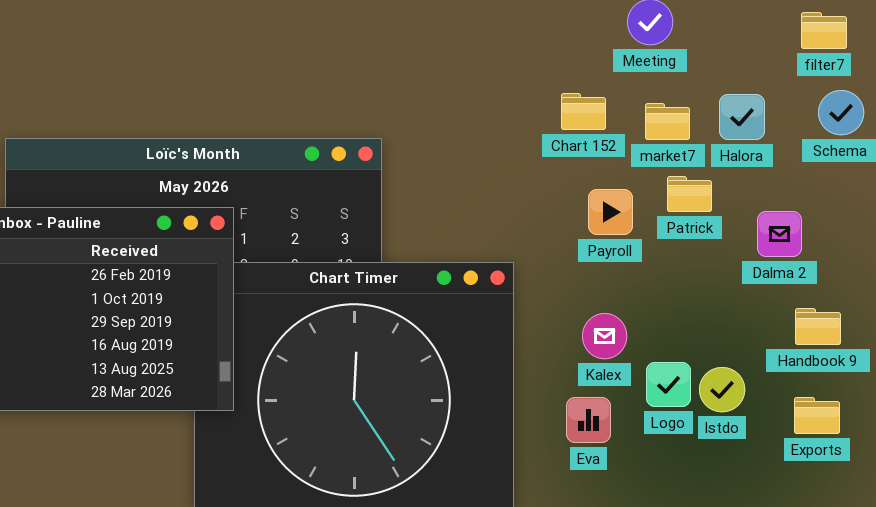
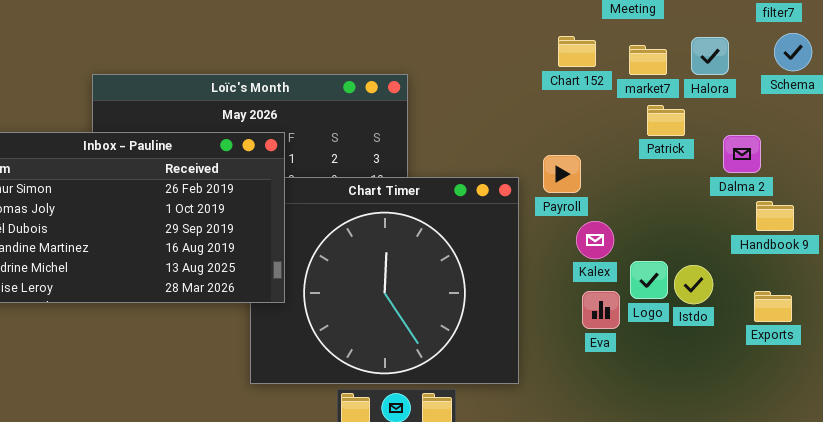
Payroll: [588,189,633,235] -> [543,155,581,193], moved
Handbook 9: [795,308,841,345] -> [756,201,794,231], moved
Eva: [566,397,611,443] -> [582,291,620,329], moved

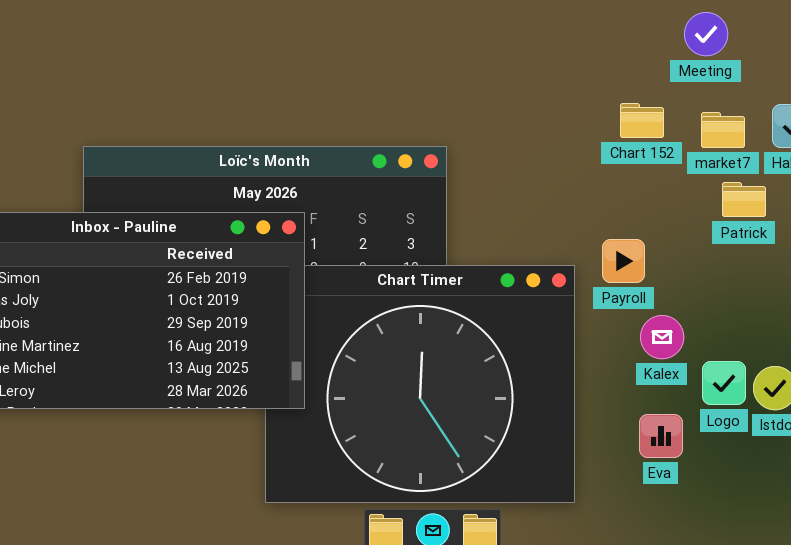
Eva: [582,291,620,329] -> [639,414,683,458], moved

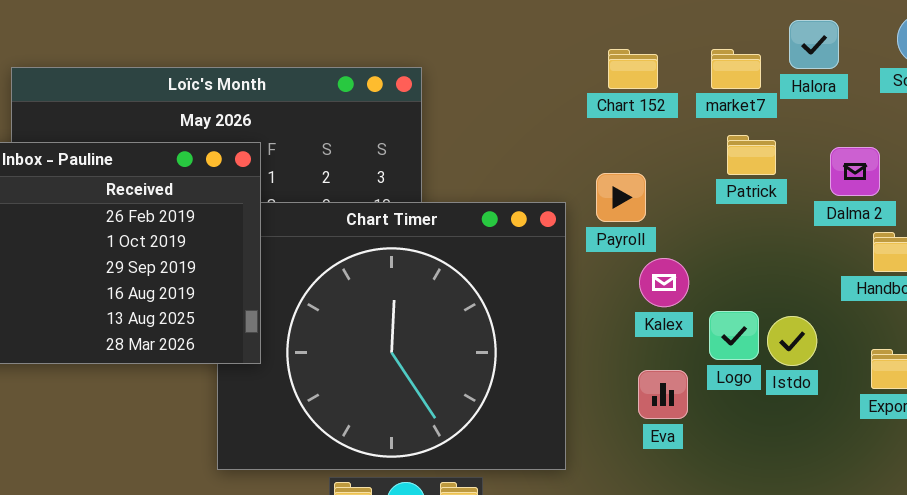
Chart 152: [620,103,664,138] -> [608,49,658,89], moved
market7: [701,112,745,148] -> [711,49,761,89], moved
Patrick: [722,182,766,217] -> [727,135,776,175], moved

